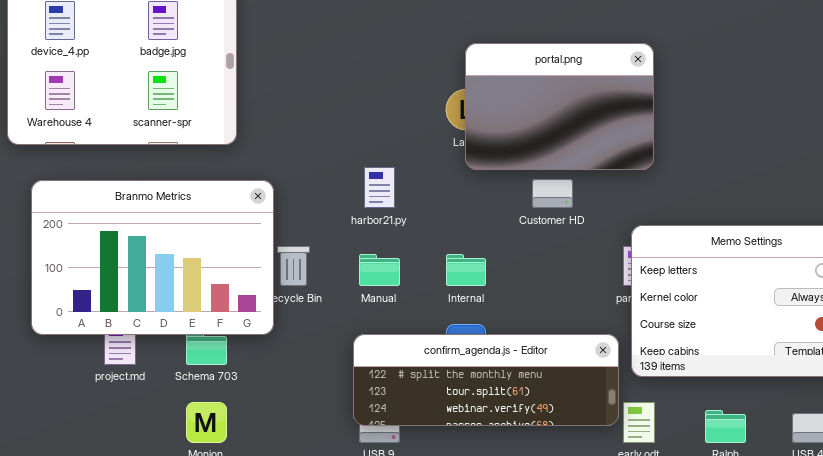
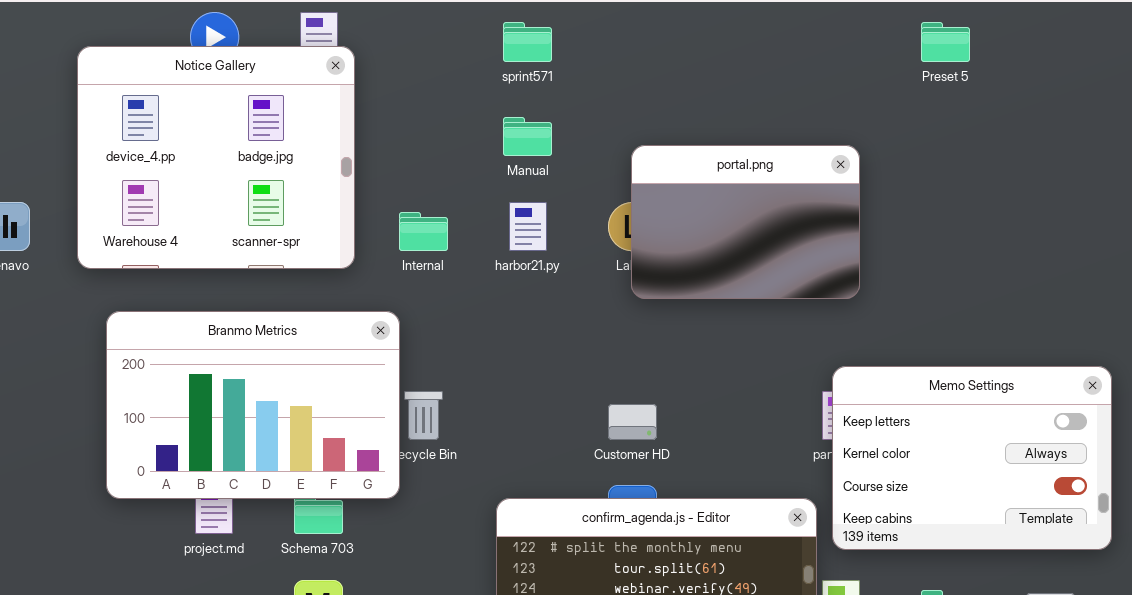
harbor21.py: [364,167,395,208] -> [509,202,547,251], moved
Customer HD: [532,179,573,208] -> [608,404,657,440], moved
Manual: [359,254,400,286] -> [503,117,552,156], moved
Internal: [446,254,486,286] -> [399,212,448,251], moved

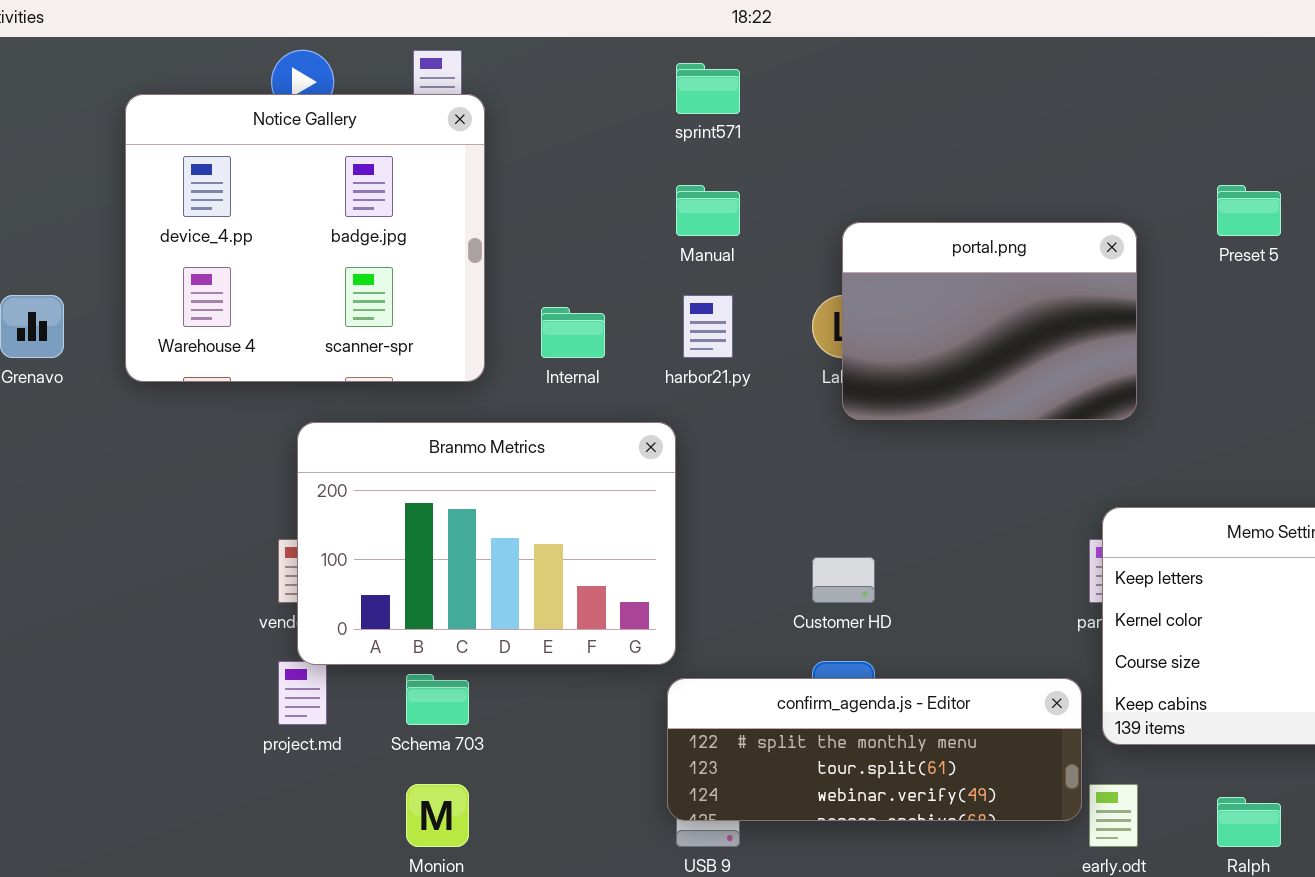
Preset 5: [921,22,970,62] -> [1217,185,1281,236], moved
Branmo Metrics: [106,311,400,499] -> [297,422,676,665], moved

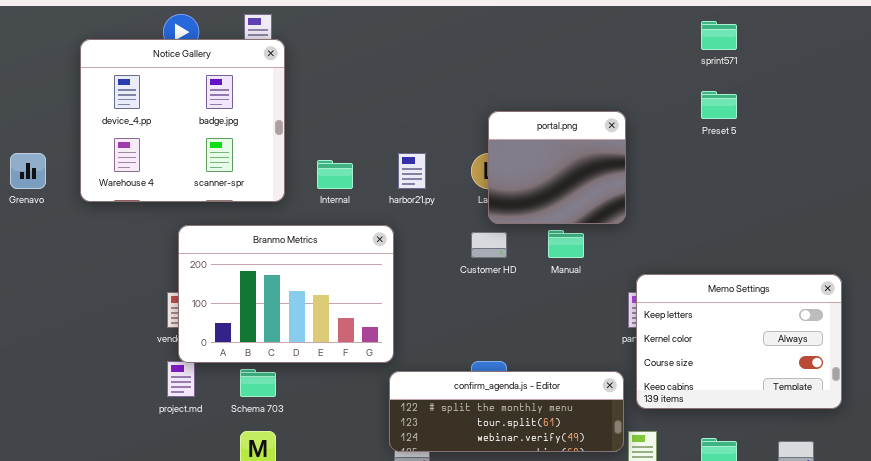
sprint571: [676,63,740,114] -> [701,21,737,50], moved
Manual: [676,185,740,236] -> [548,230,584,258], moved
portal.png: [842,222,1137,420] -> [488,111,626,224], resized
Customer HD: [812,557,875,603] -> [471,232,507,258], moved

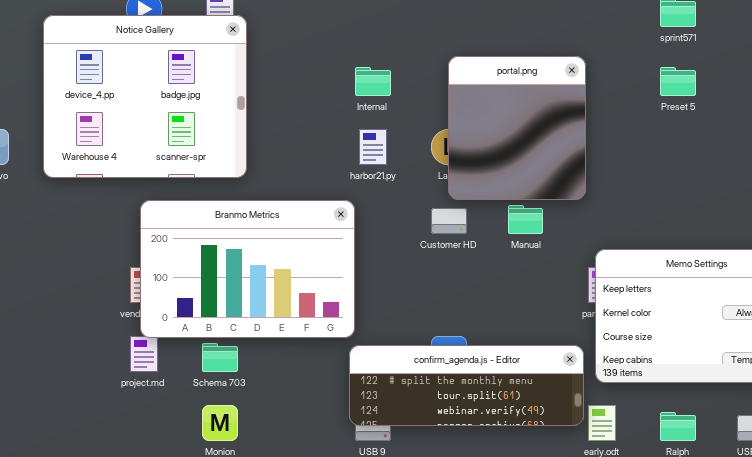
portal.png: [488,111,626,224] -> [448,56,586,200], resized
Internal: [317,160,353,189] -> [355,67,391,96], moved

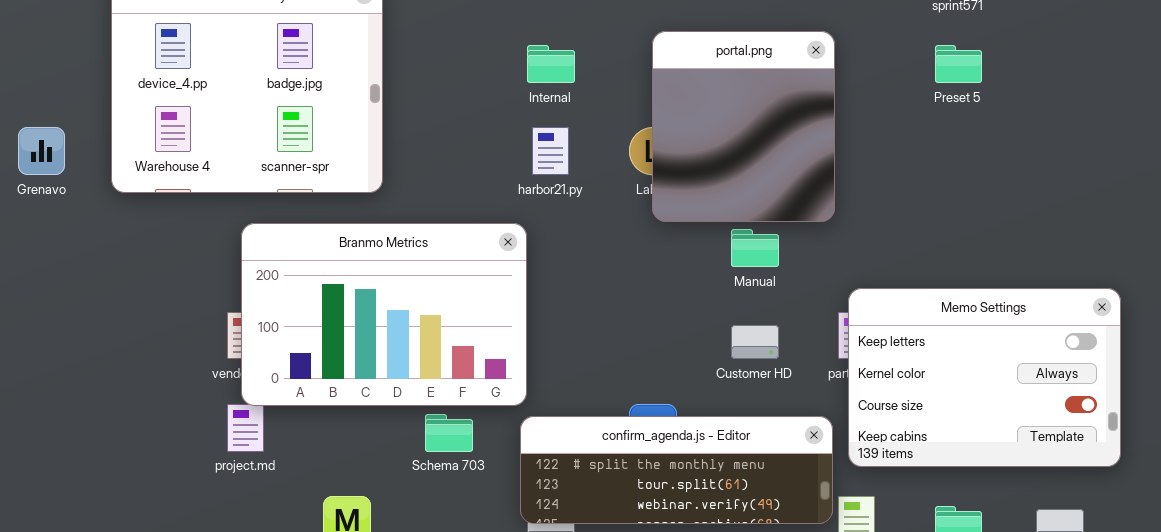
Customer HD: [431,208,467,234] -> [731,325,779,359], moved
Schema 703: [202,343,238,372] -> [425,414,473,452], moved

